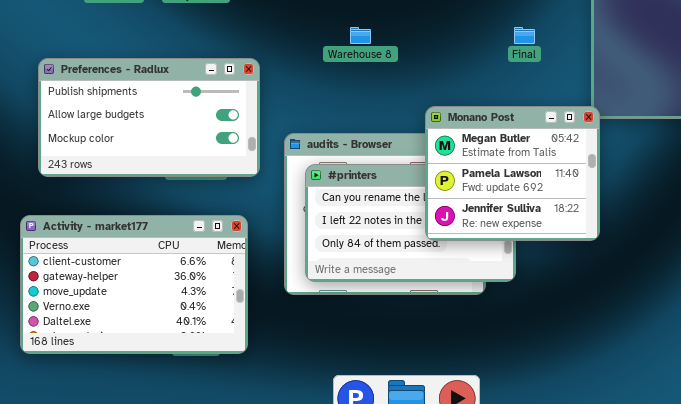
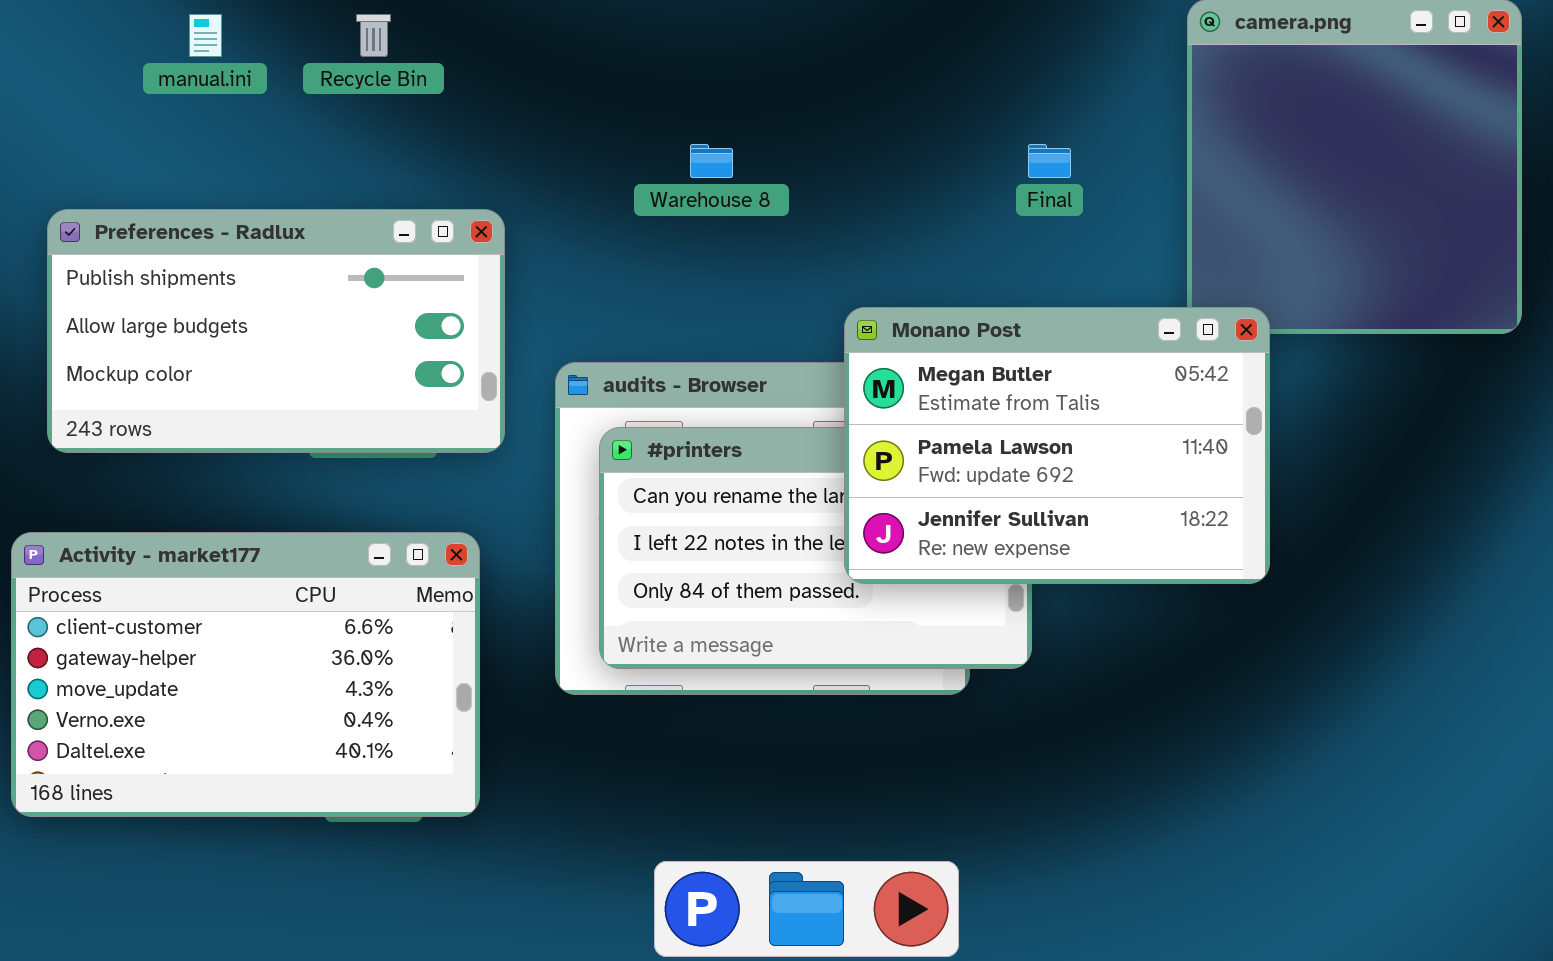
Monano Post: [425,106,600,241] -> [844,307,1270,584], resized

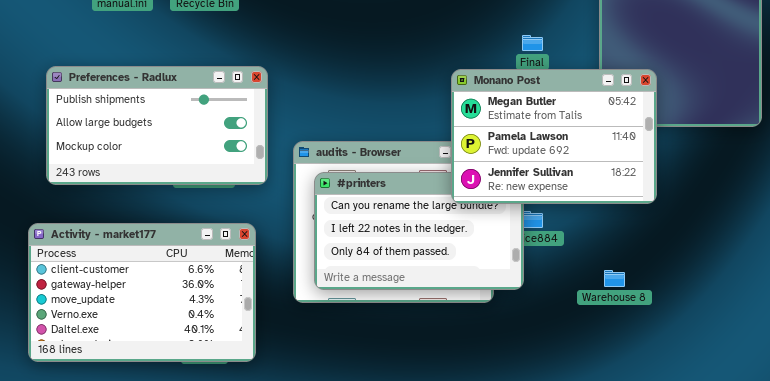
Warehouse 8: [690,144,733,178] -> [604,270,625,287], moved
Monano Post: [844,307,1270,584] -> [451,69,657,204], moved

